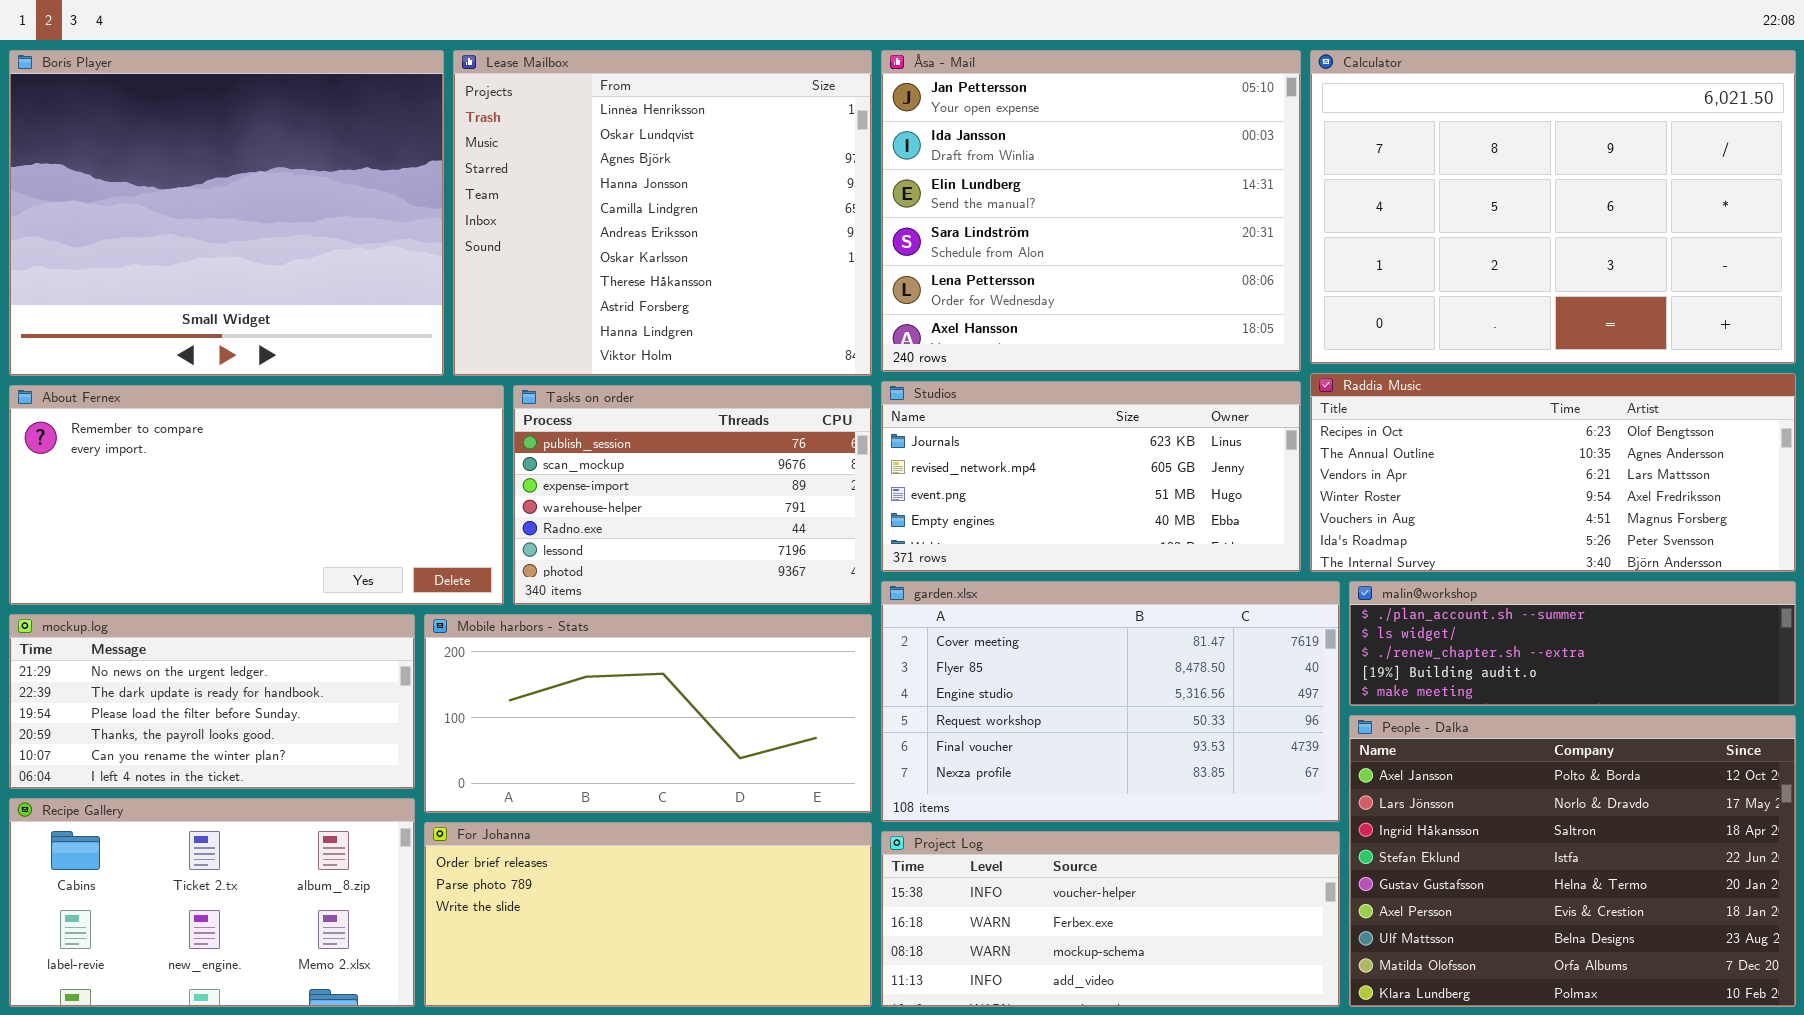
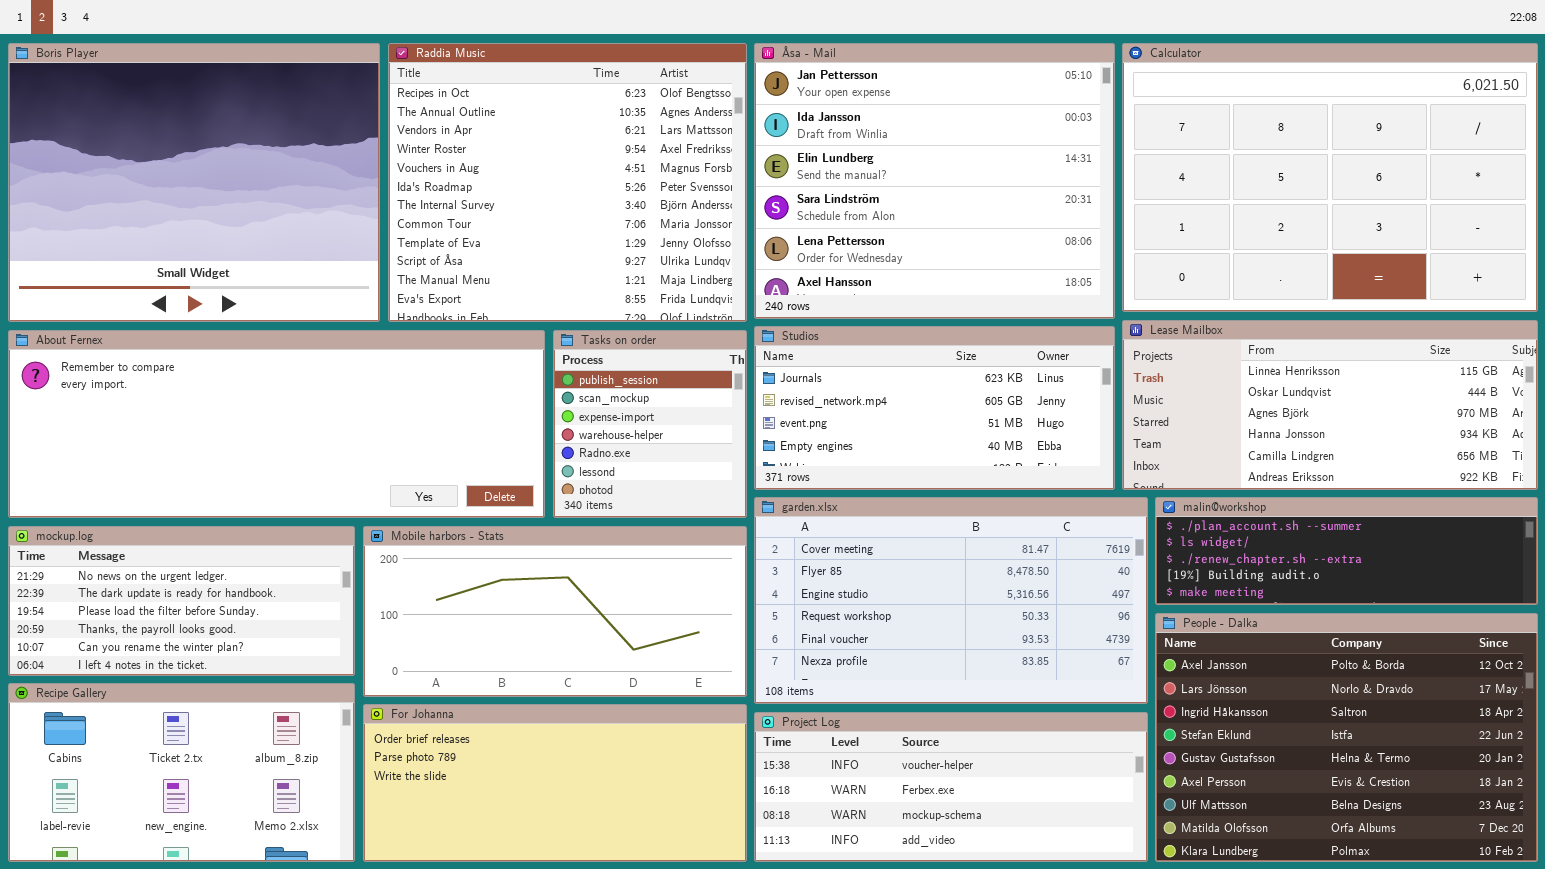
Lease Mailbox: [453,50,872,376] -> [1122,320,1538,490], moved, resized
Raddia Music: [1310,373,1796,572] -> [388,43,747,322], moved, resized
About Fernex: [9,385,504,605] -> [8,330,545,518], resized
Tasks on order: [513,385,872,605] -> [553,330,747,518], resized

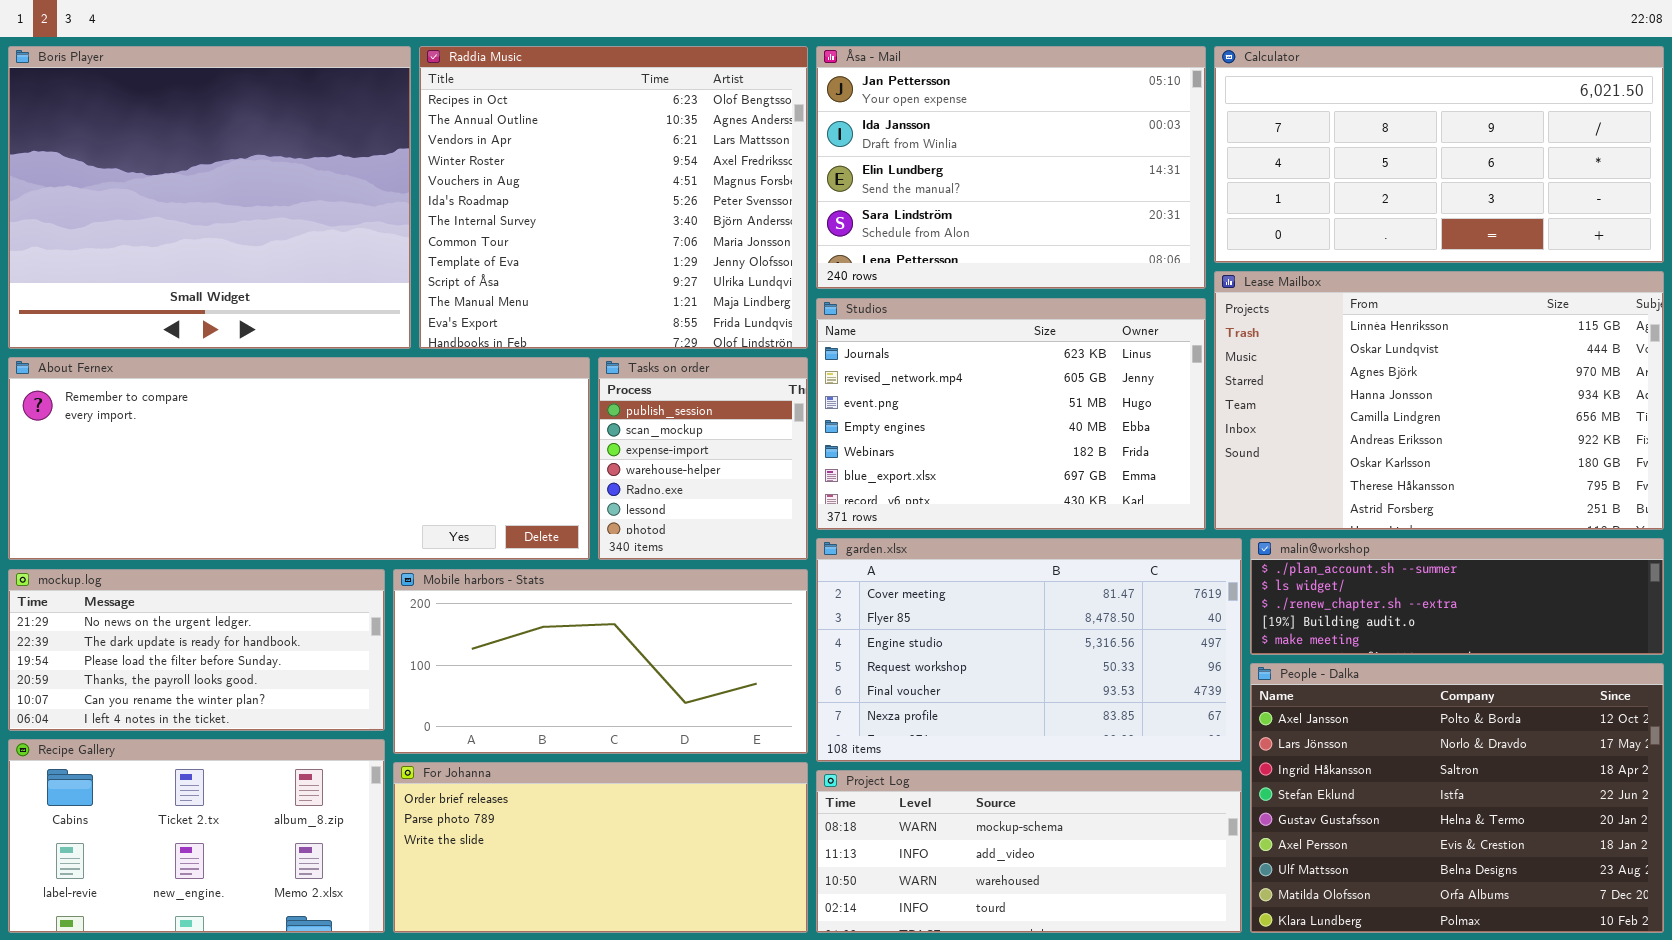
Åsa - Mail: [754,43,1115,319] -> [816,46,1206,289], resized
Calculator: [1122,43,1538,312] -> [1214,46,1664,263], resized
Lease Mailbox: [1122,320,1538,490] -> [1214,271,1664,530], resized
Studios: [754,326,1115,490] -> [816,298,1206,530], resized
Project Log: [754,712,1148,862] -> [816,770,1242,933], scrolled down 2 rows

